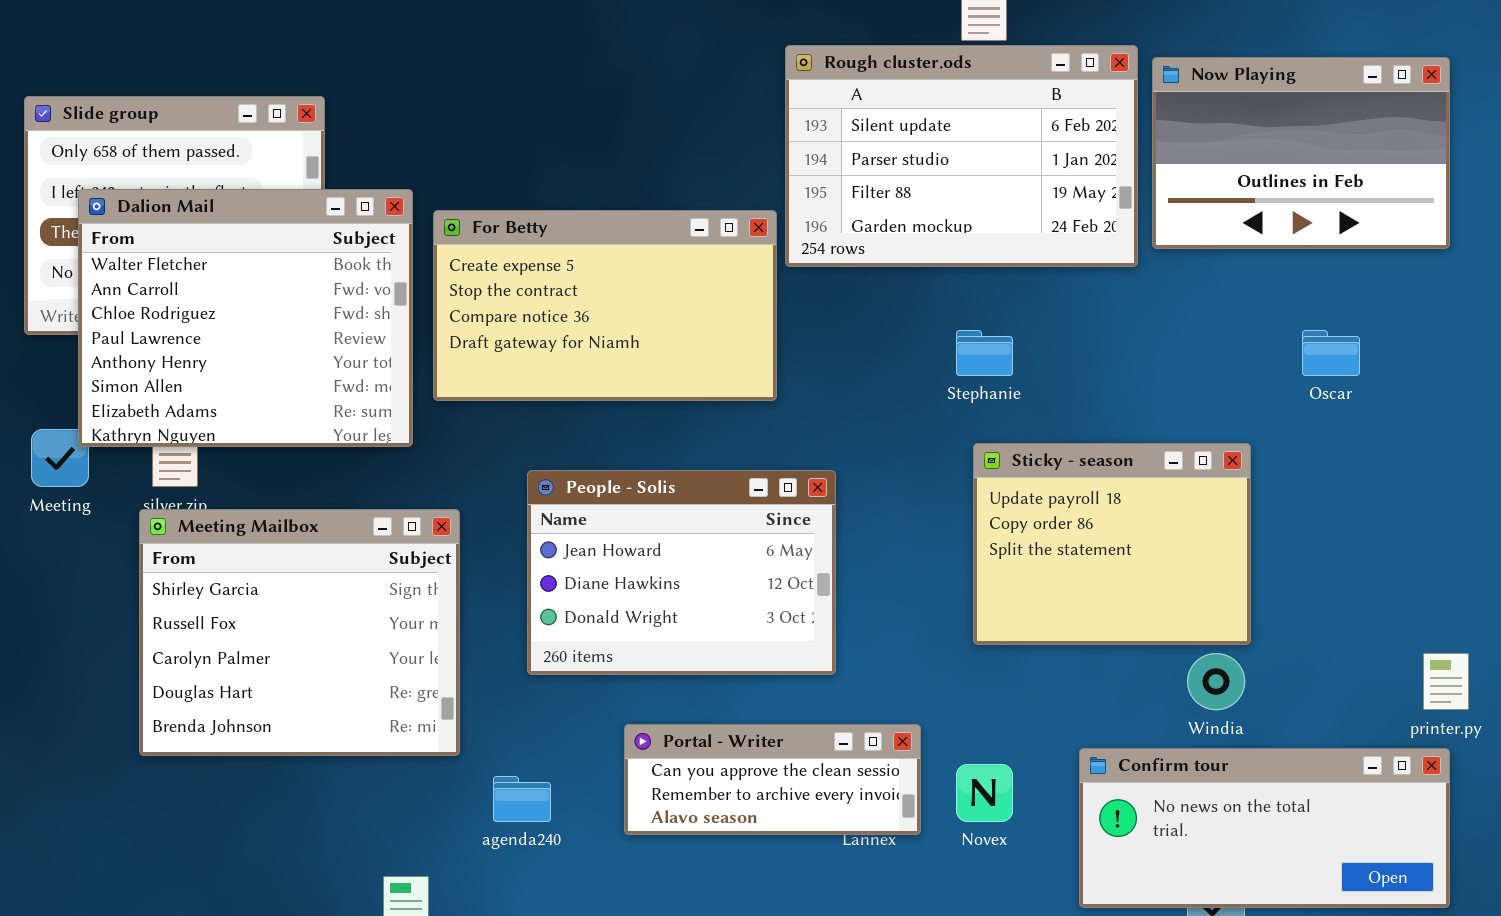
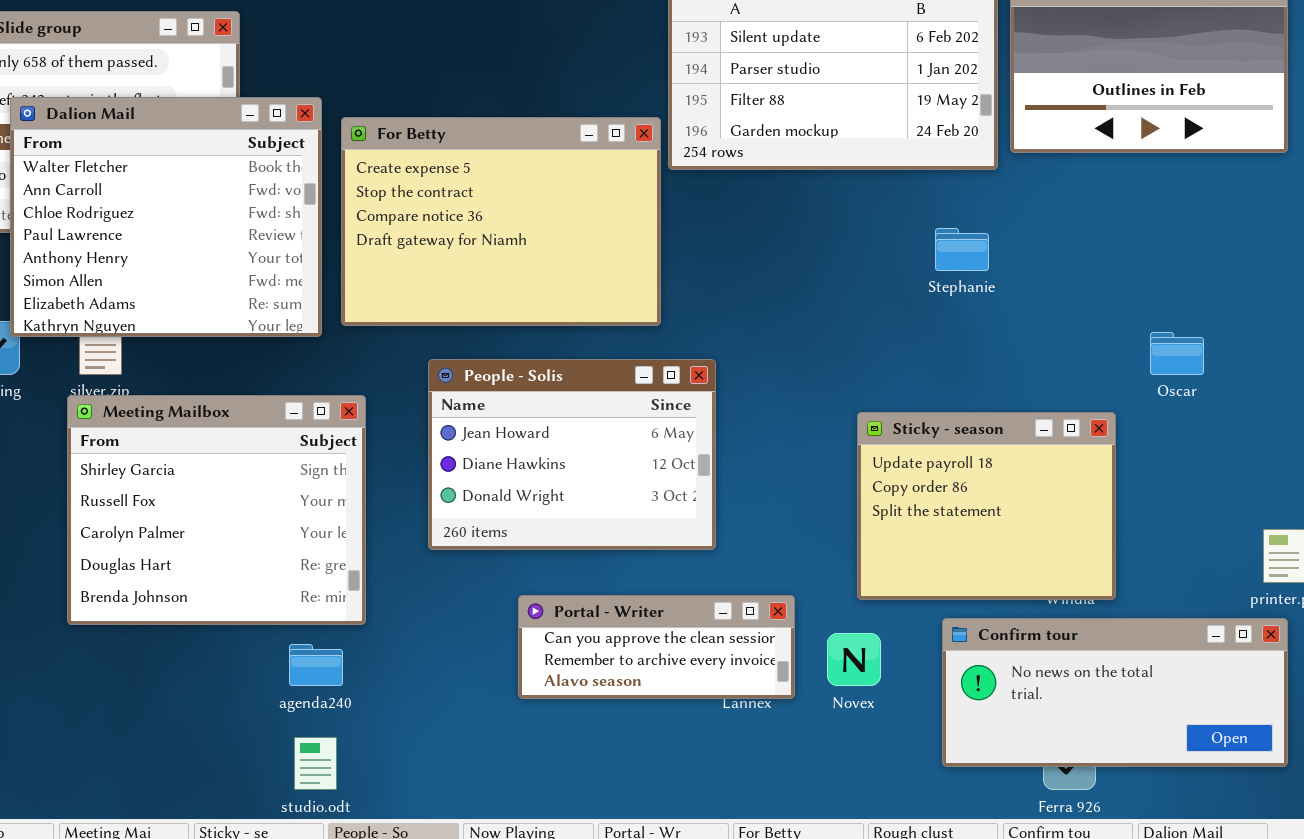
For Betty: [433,210,777,401] -> [341,117,661,326], resized
Stephanie: [956,330,1013,376] -> [935,228,989,271], moved
Oscar: [1302,330,1360,376] -> [1150,332,1204,375], moved
Sticky - season: [973,443,1251,645] -> [857,412,1116,600], moved
agenda240: [493,776,551,822] -> [289,644,343,686], moved

